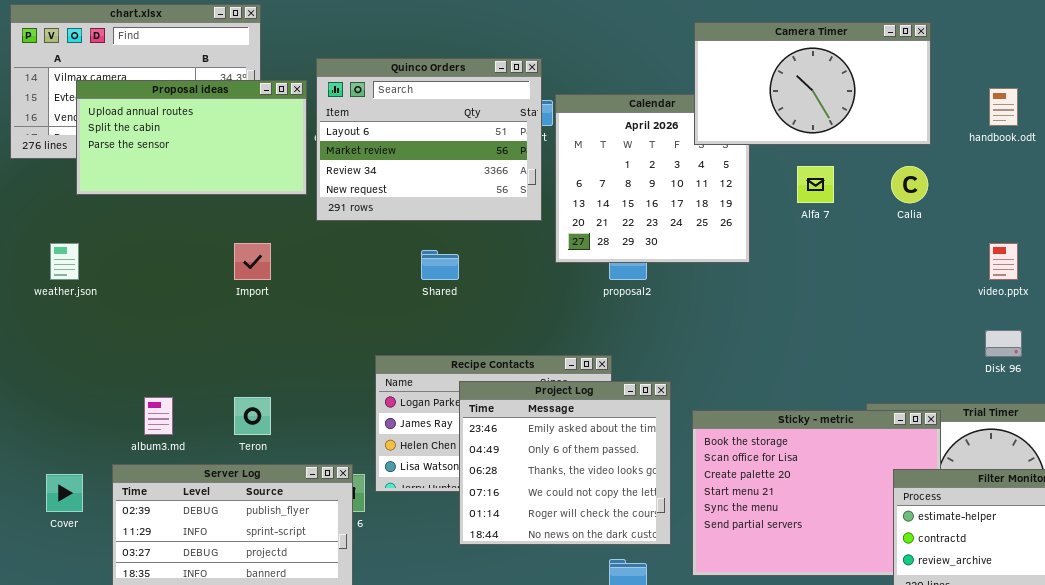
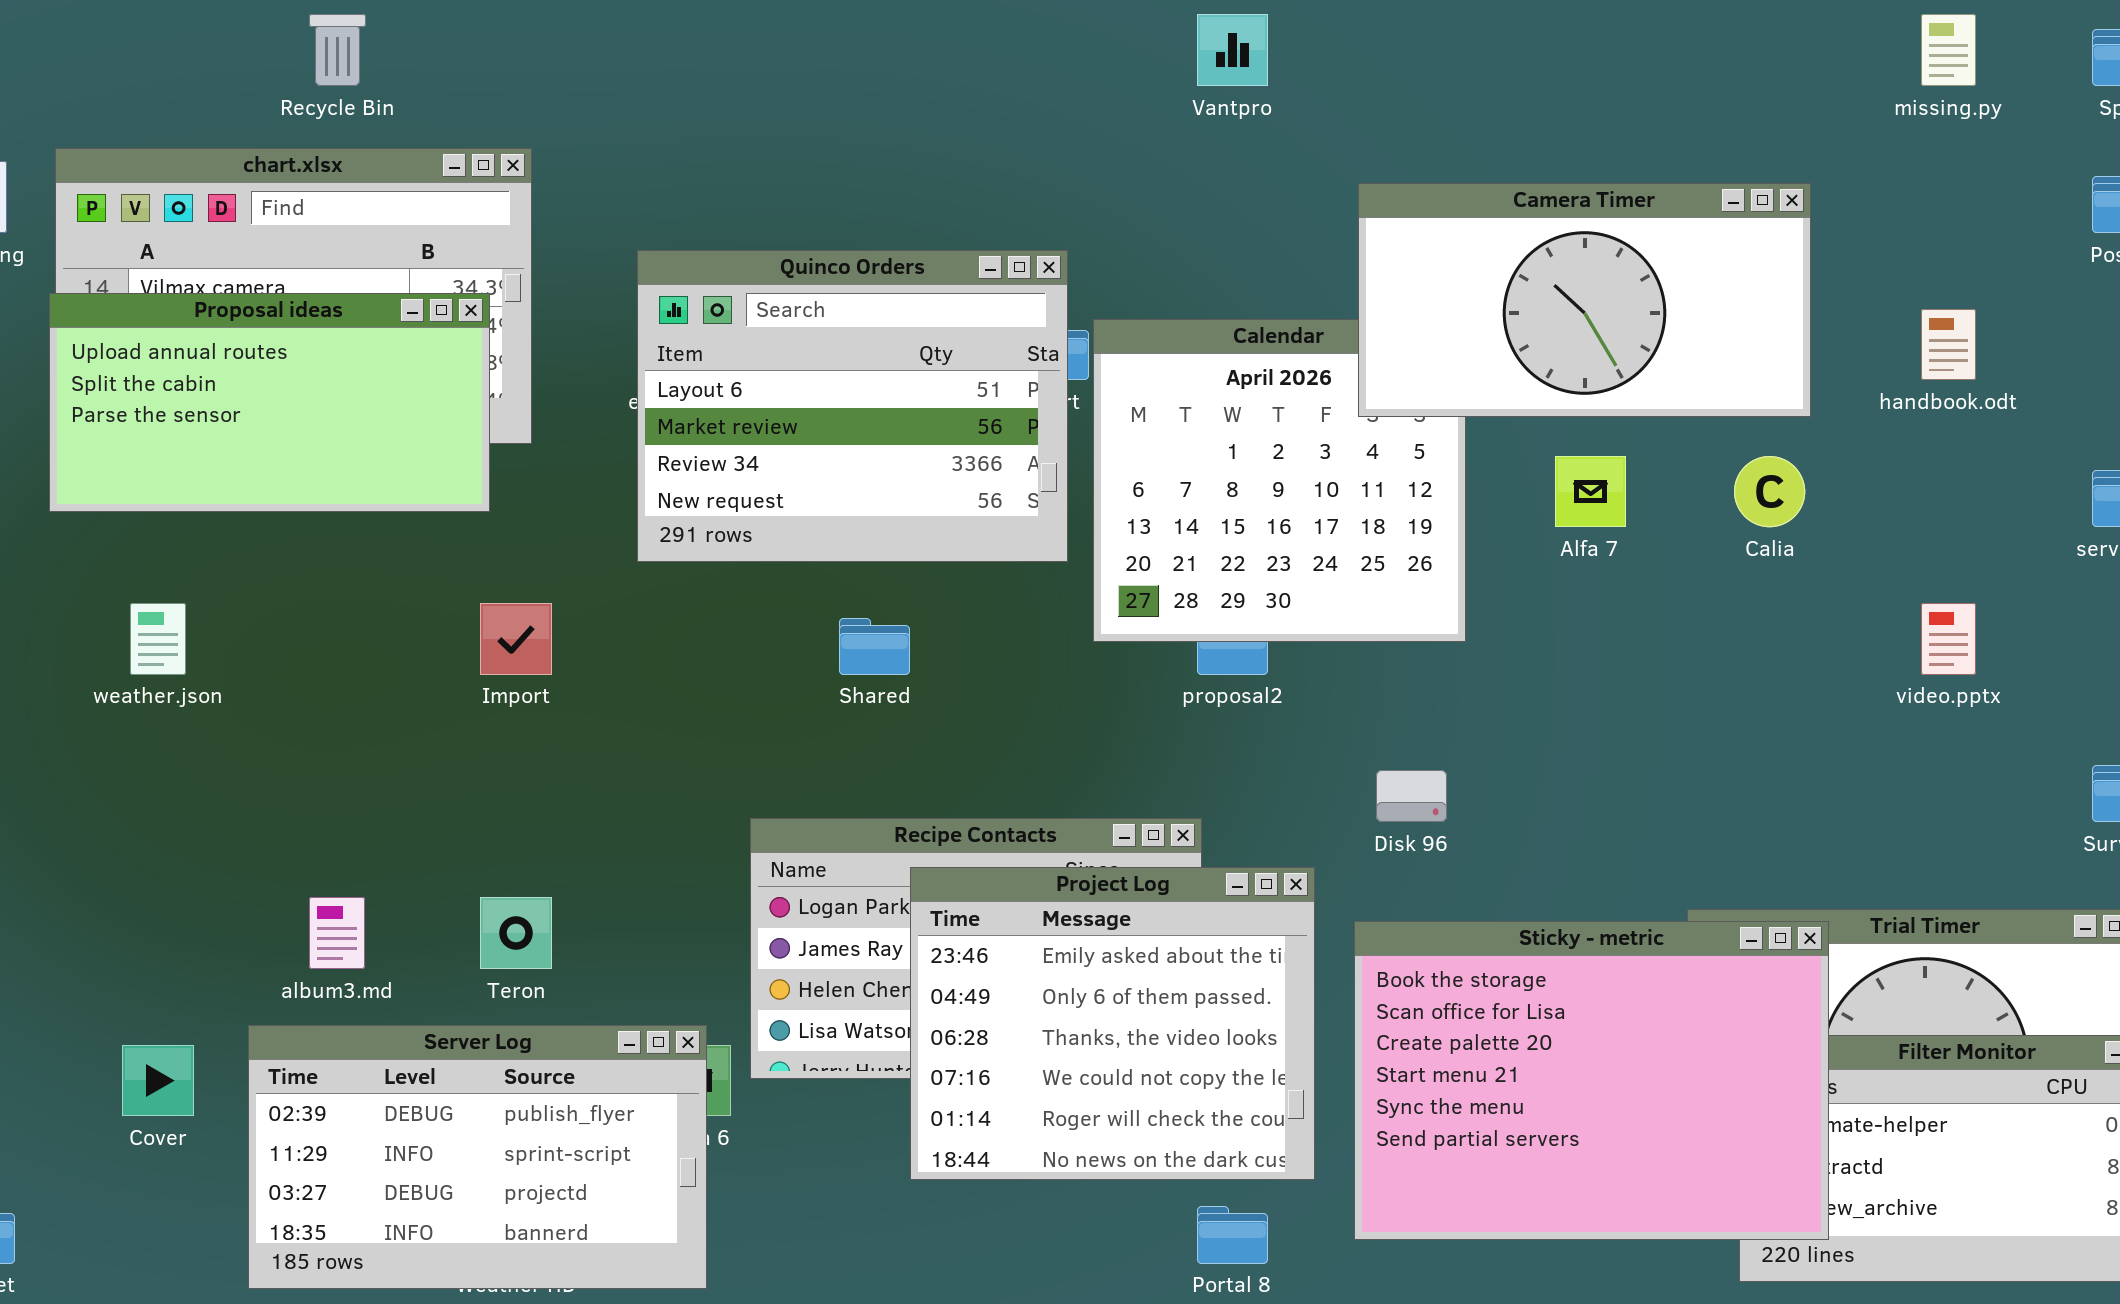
Proposal ideas: [76,80,307,195] -> [49,293,490,512], moved
Disk 96: [985,330,1022,357] -> [1376,770,1447,822], moved
Sticky - metric: [692,410,941,576] -> [1354,921,1829,1240], raised

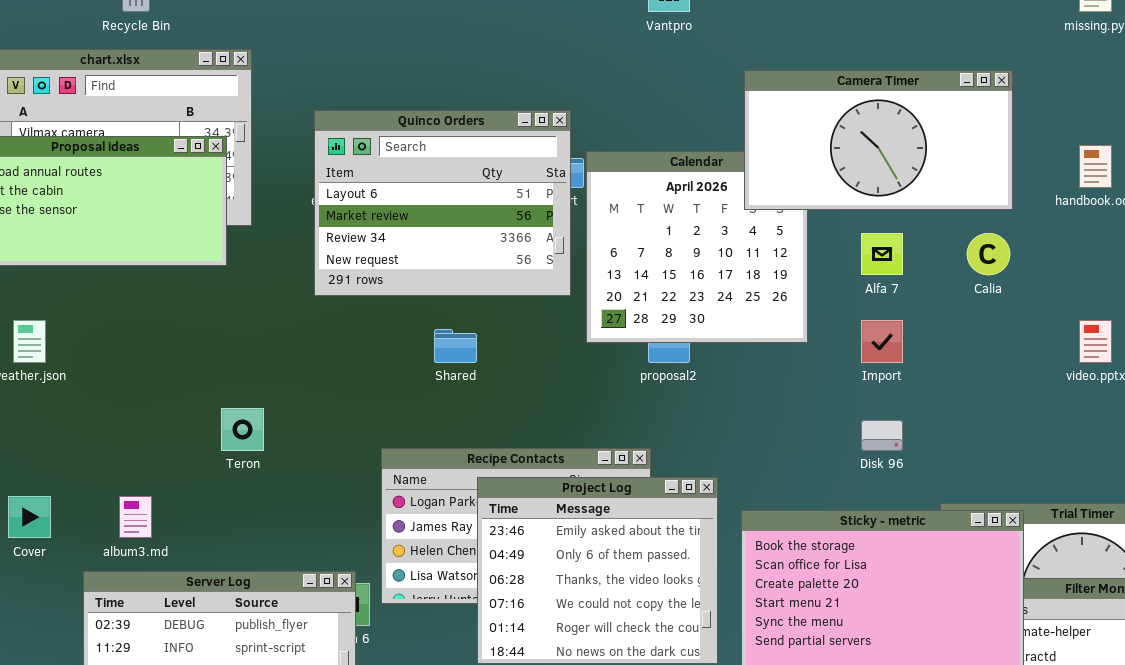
Import: [480,603,552,675] -> [861,320,903,363], moved
Disk 96: [1376,770,1447,822] -> [861,420,903,451], moved
Teron: [480,897,552,969] -> [221,408,264,451], moved
Cover: [122,1045,194,1116] -> [8,496,51,538], moved

